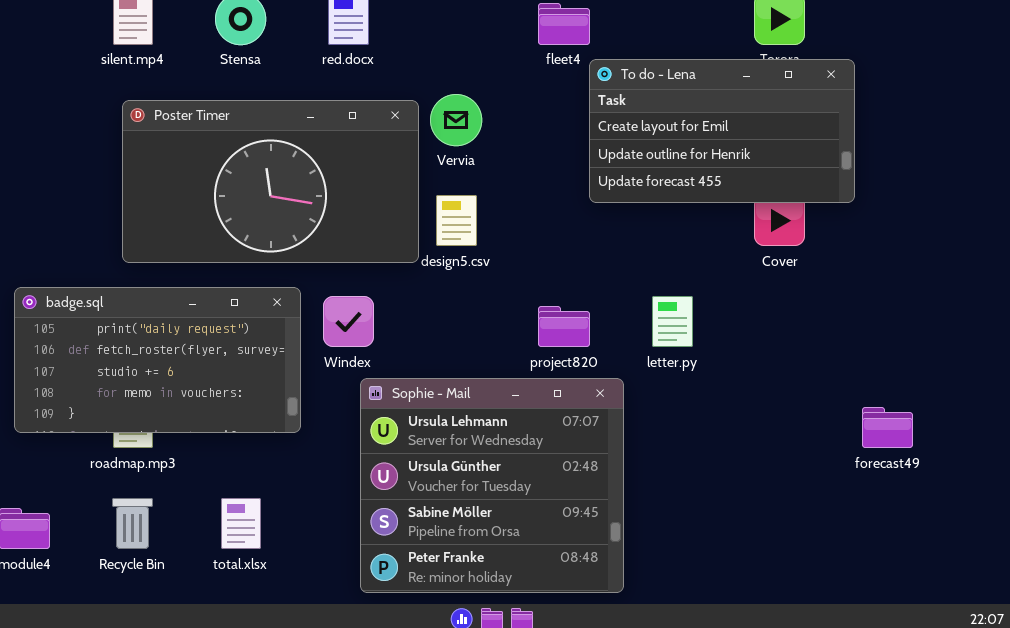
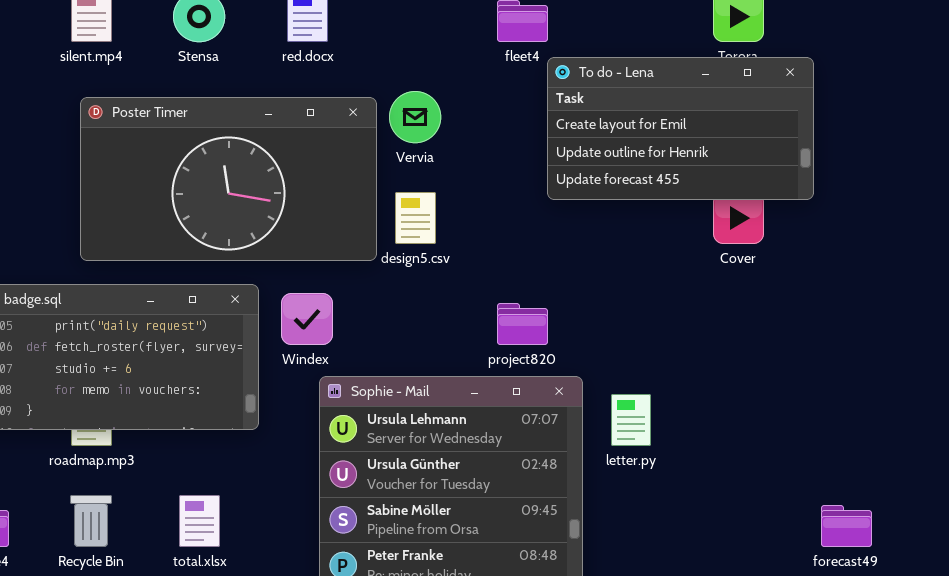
letter.py: [652,296,693,347] -> [611,394,651,446], moved
forecast49: [862,407,913,448] -> [821,505,872,547], moved

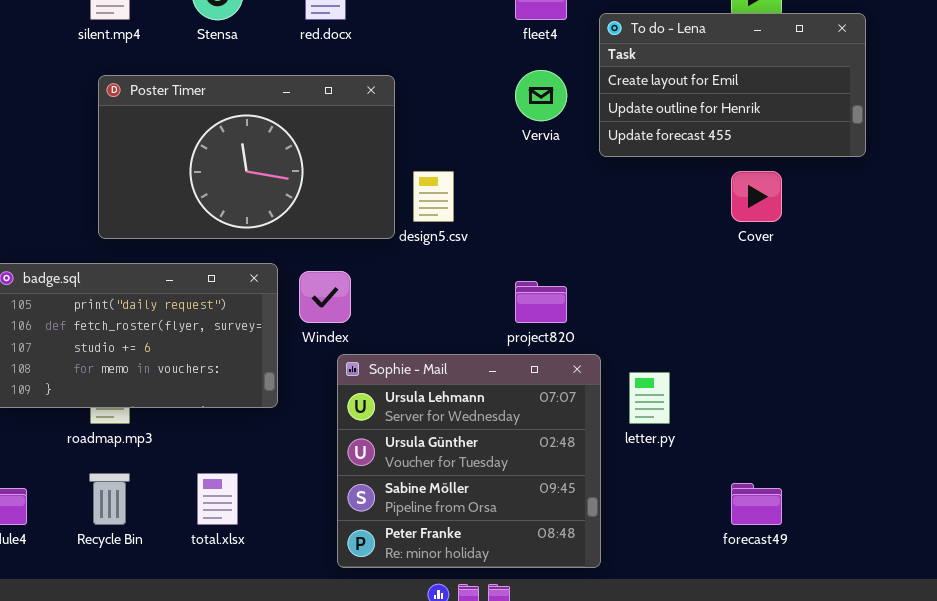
To do - Lena: [547,57,814,200] -> [599,13,866,157], moved
Vervia: [389,91,441,143] -> [515,70,567,121], moved
forecast49: [821,505,872,547] -> [731,483,782,525], moved

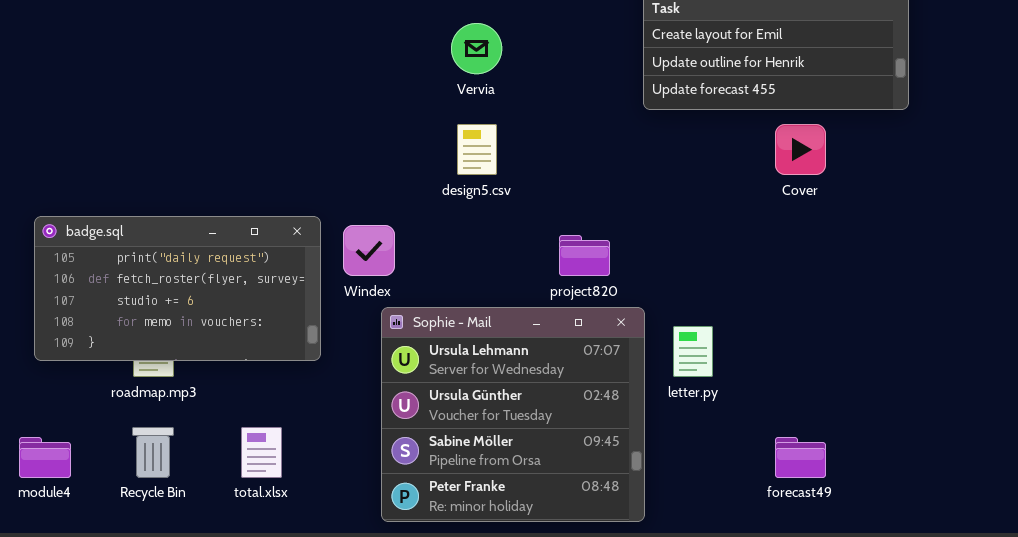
Vervia: [515,70,567,121] -> [451,23,502,74], moved
Poster Timer: [98,75,395,239] -> none, closed

